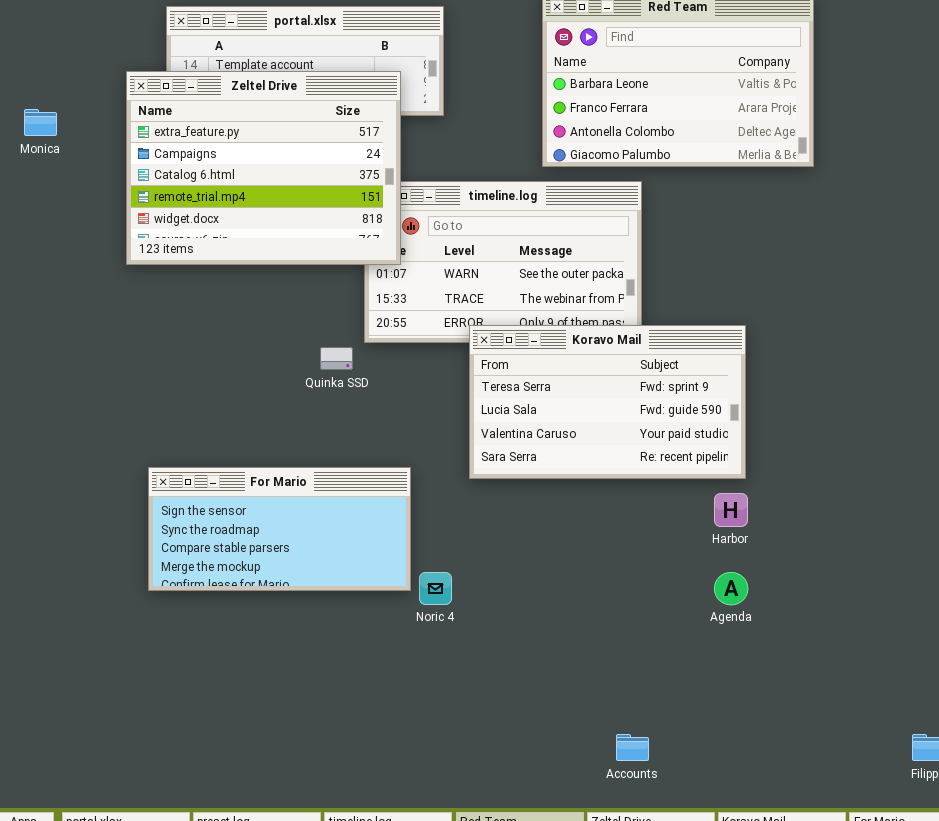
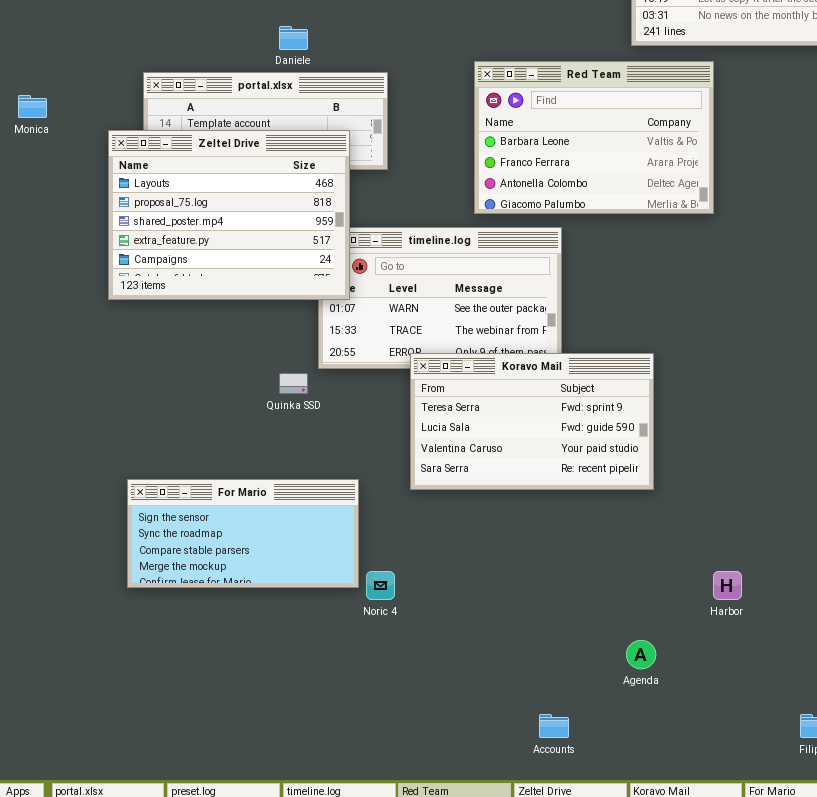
Zeltel Drive: [126,71,401,265] -> [108,130,350,300], scrolled up 3 rows
Monica: [24,109,57,136] -> [18,95,47,118], moved
Harbor: [714,493,748,527] -> [713,571,742,600], moved
Agenda: [714,572,748,605] -> [626,640,656,669], moved

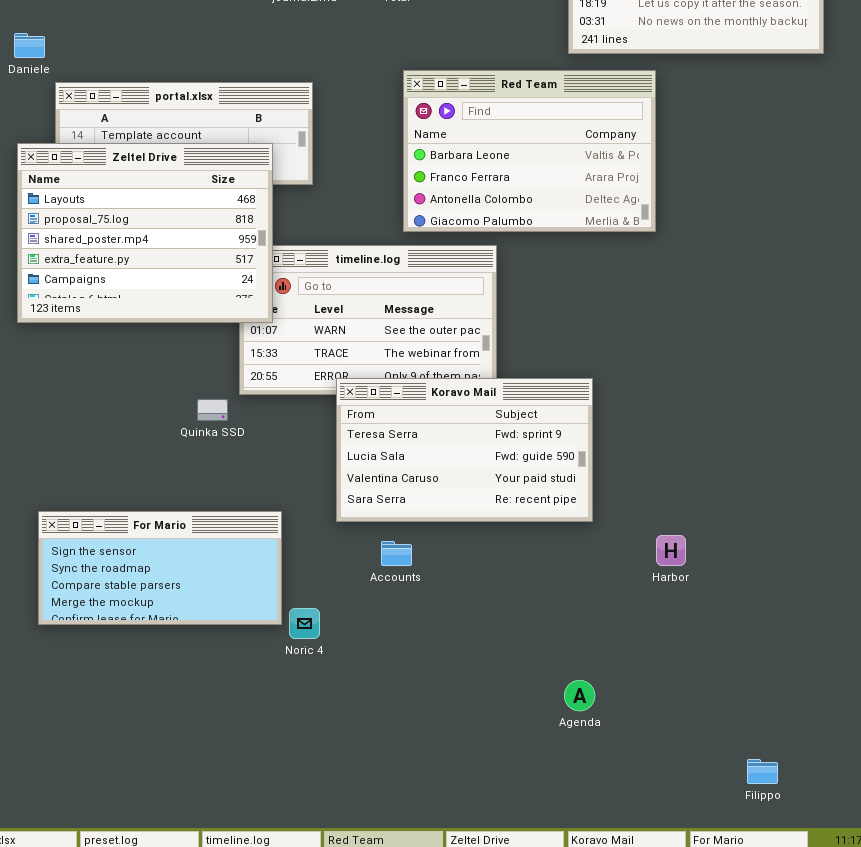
Daniele: [279,26,308,50] -> [14,33,45,58], moved
Harbor: [713,571,742,600] -> [656,535,686,566], moved
Accounts: [539,714,569,738] -> [381,541,412,566], moved

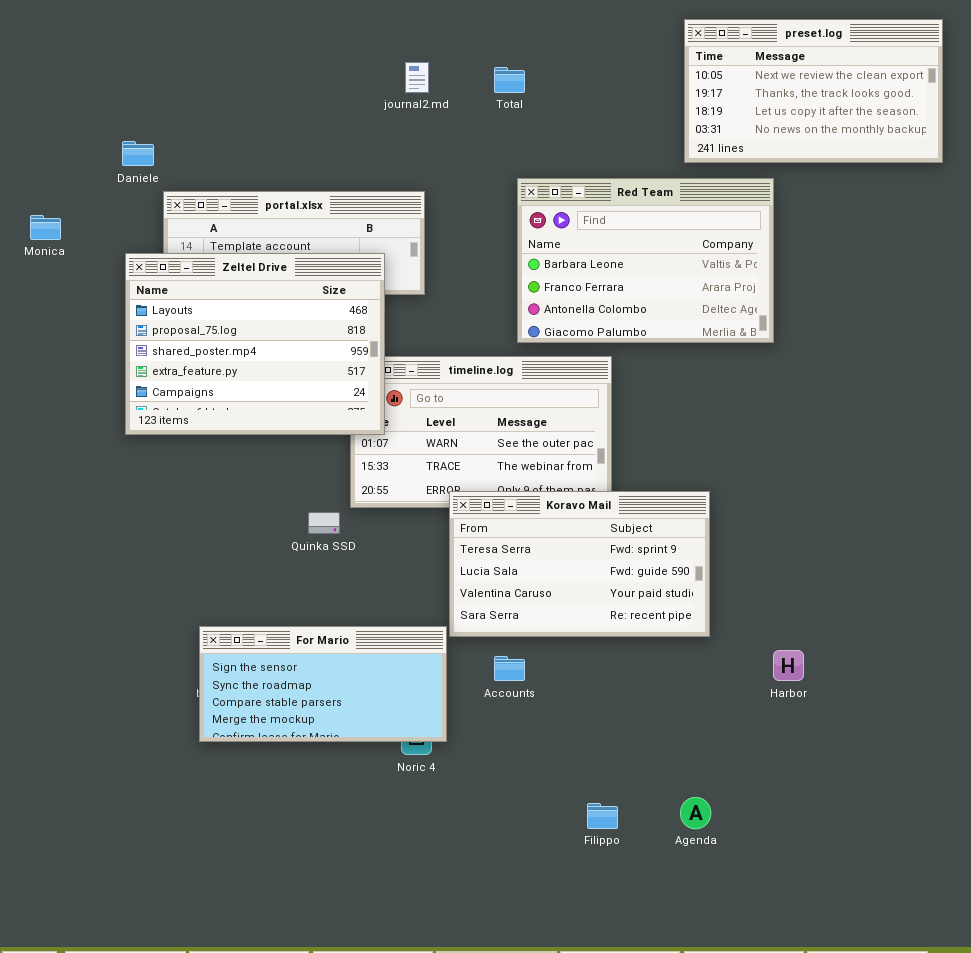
For Mario: [38,511,282,625] -> [199,626,447,742], moved
Filippo: [747,759,778,784] -> [587,803,618,829], moved

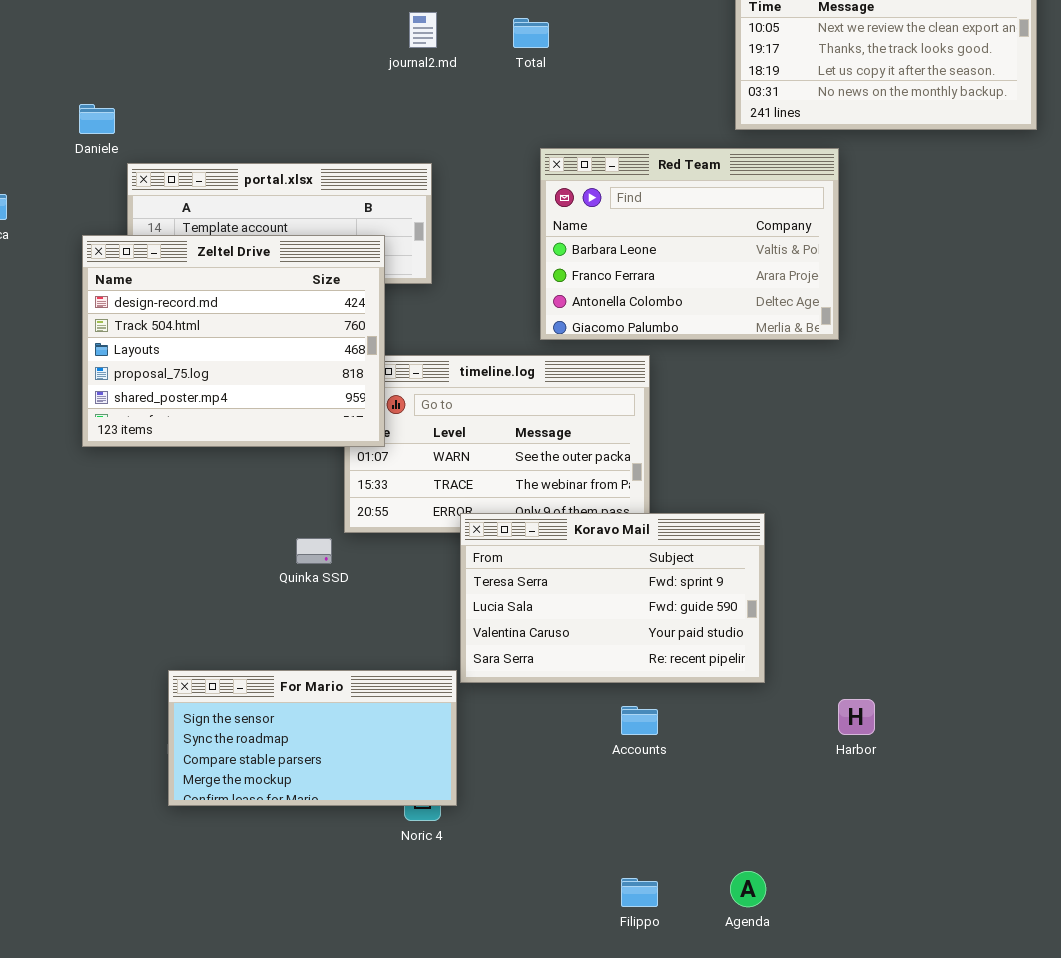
Zeltel Drive: [125,253,385,435] -> [82,235,385,447], scrolled up 2 rows
Accounts: [494,656,525,681] -> [621,706,658,735], moved

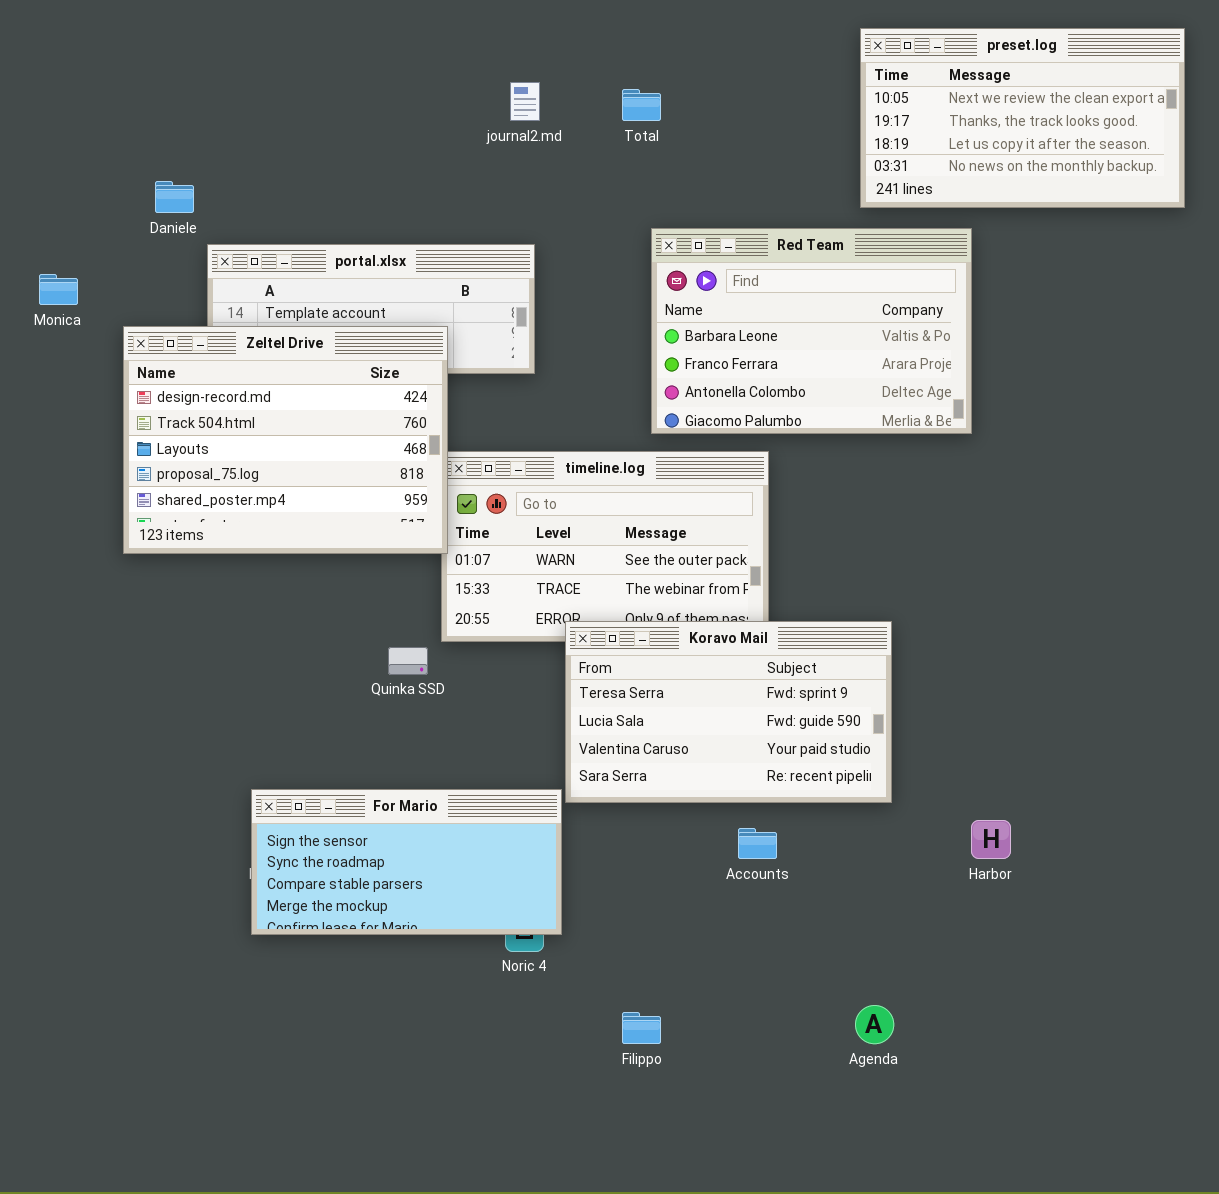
Zeltel Drive: [82,235,385,447] -> [123,326,448,554], moved
Filippo: [621,878,658,907] -> [622,1012,661,1044], moved

